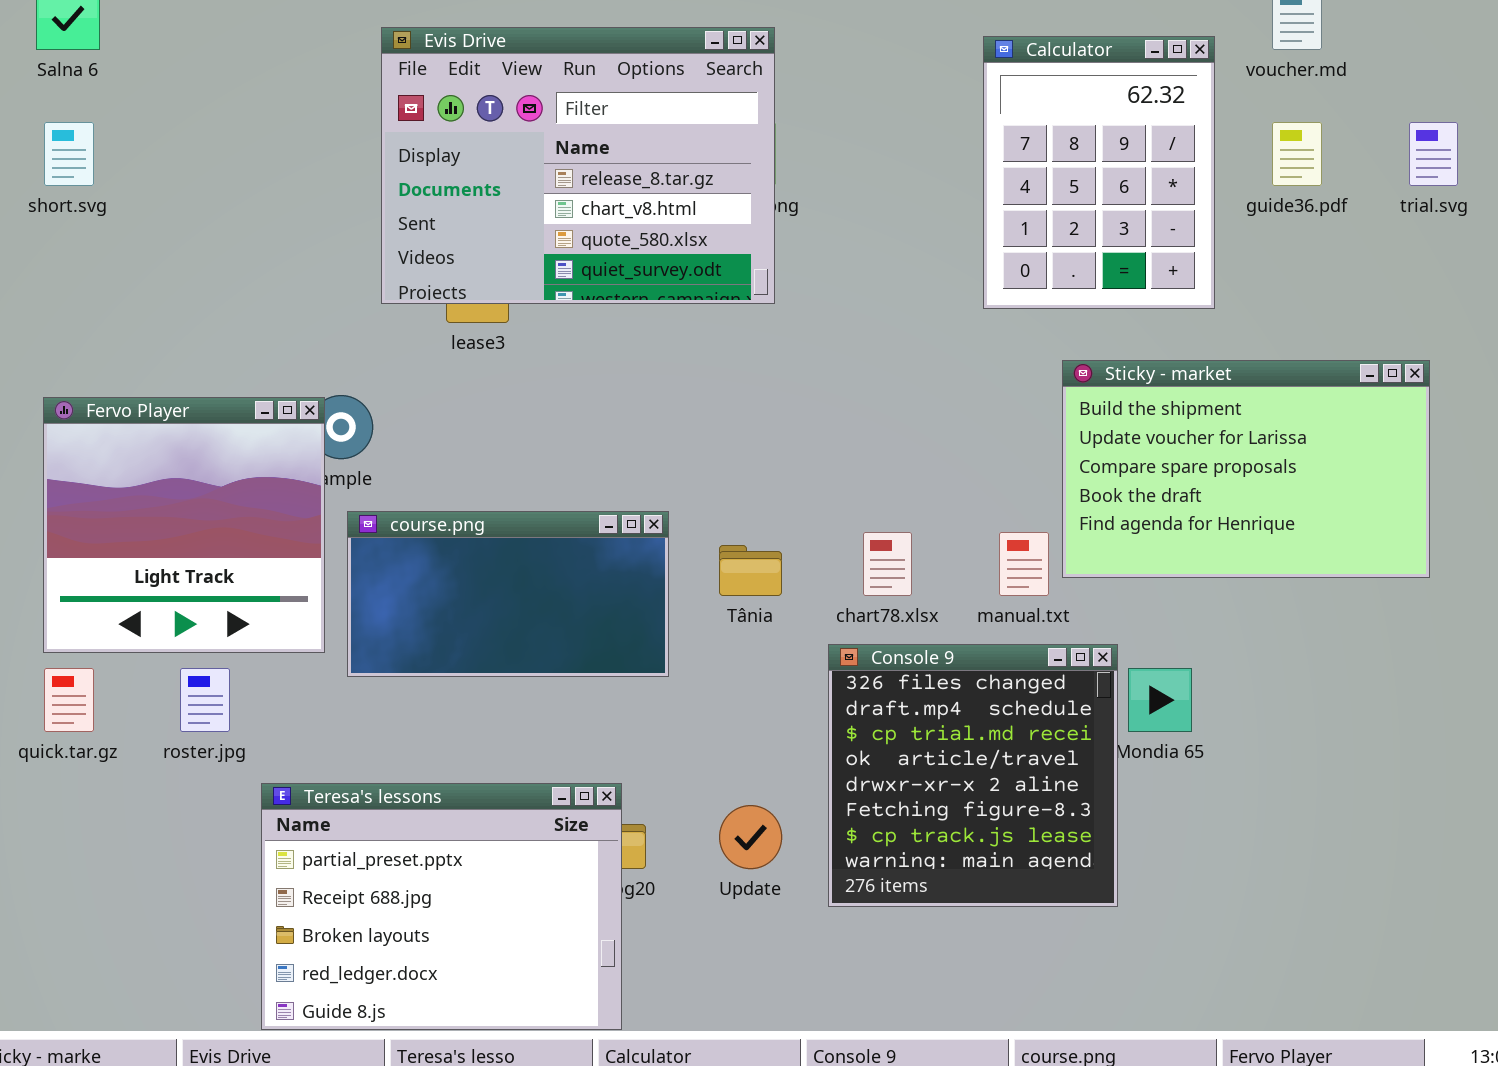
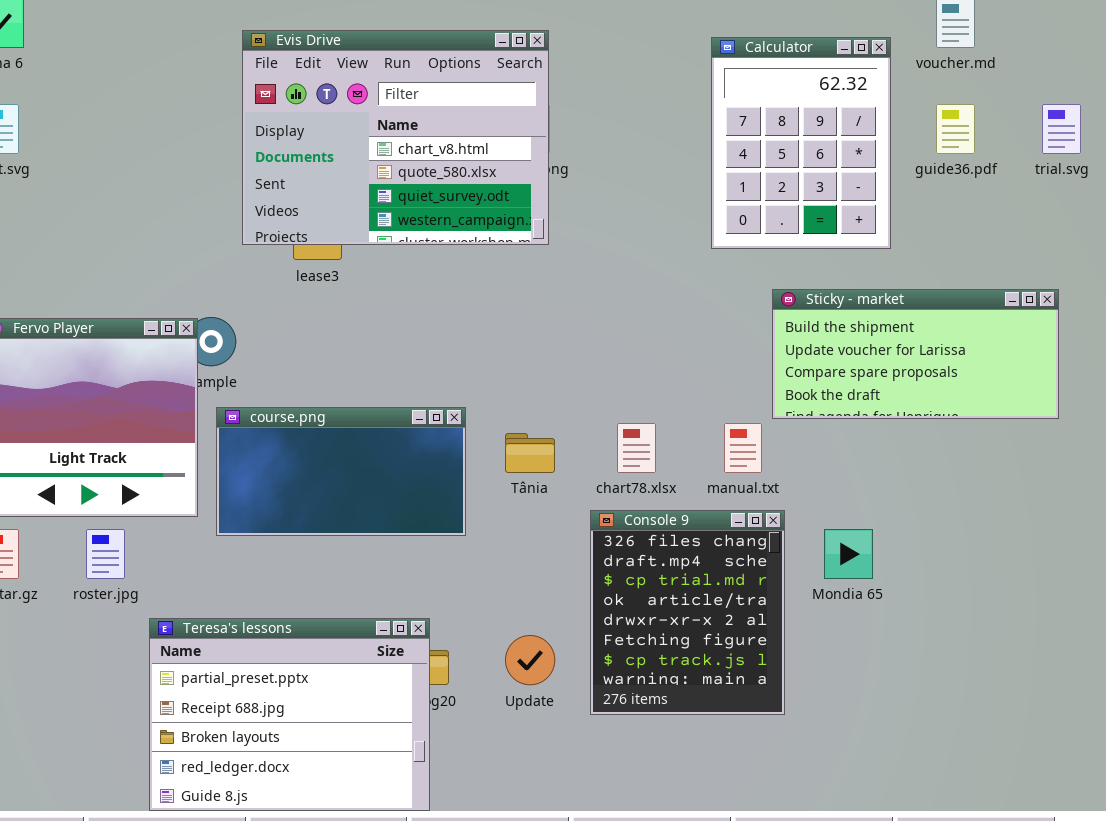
Evis Drive: [381,27,775,304] -> [242,30,549,245], scrolled down 1 row
Sticky - market: [1062,360,1430,578] -> [772,289,1059,419], resized
Console 9: [828,644,1118,907] -> [590,510,785,715], resized

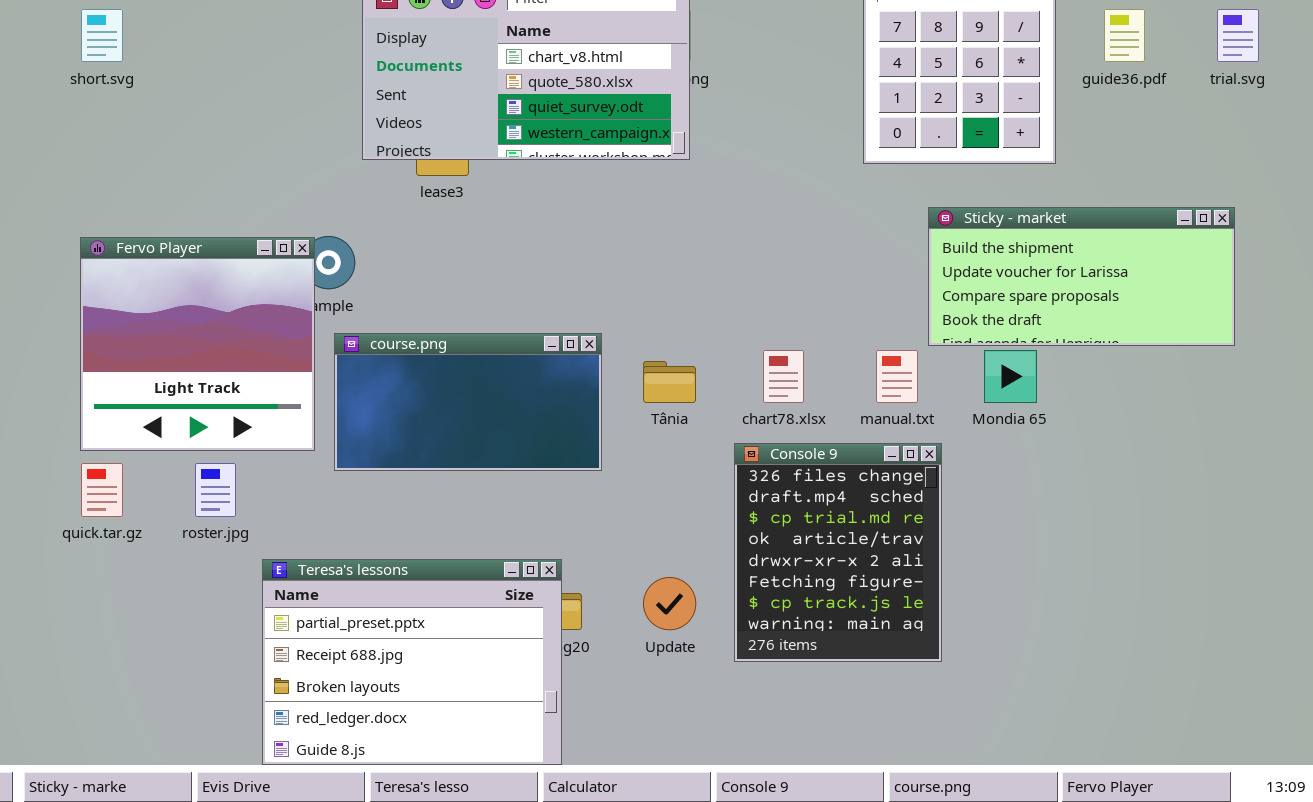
Mondia 65: [824,529,873,579] -> [984,350,1037,403], moved

